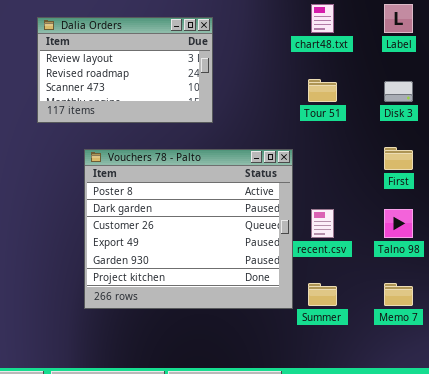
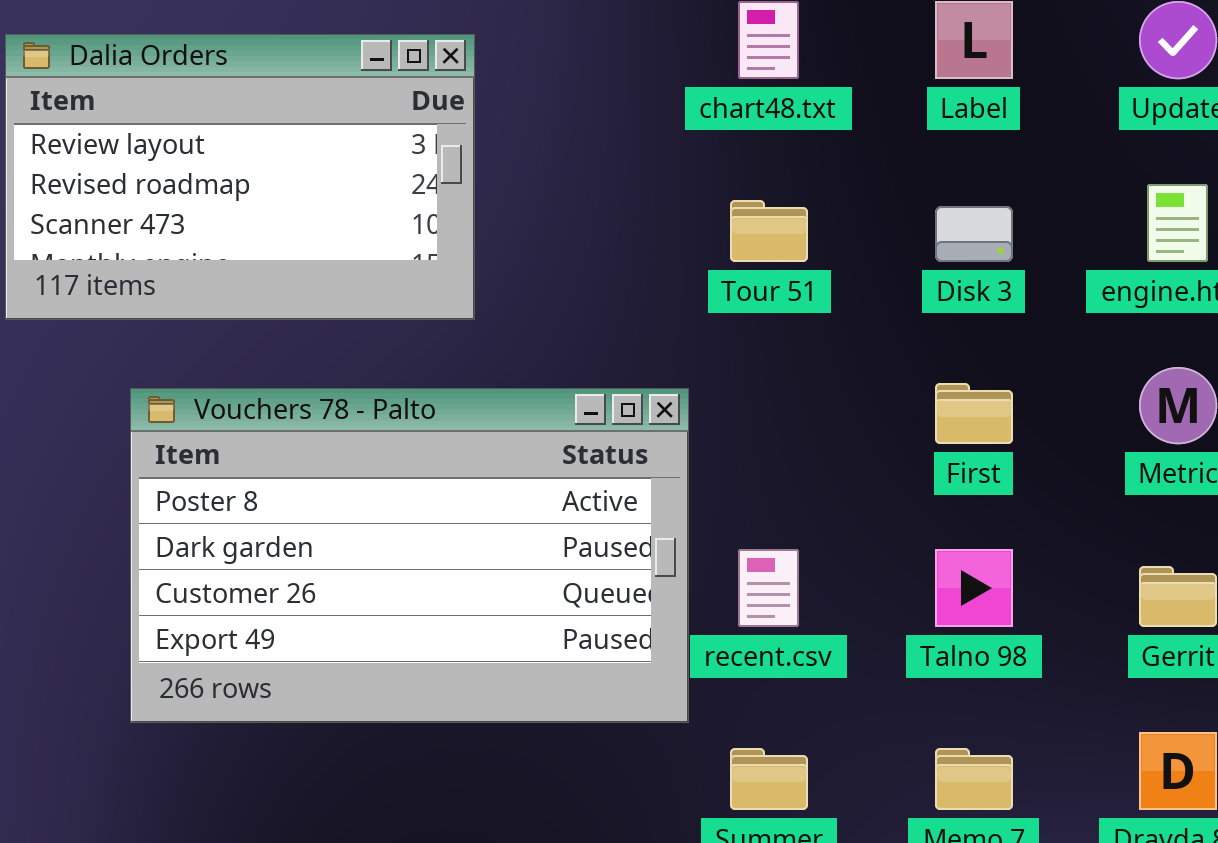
Vouchers 78 - Palto: [84,149,293,309] -> [130,388,689,723], resized

